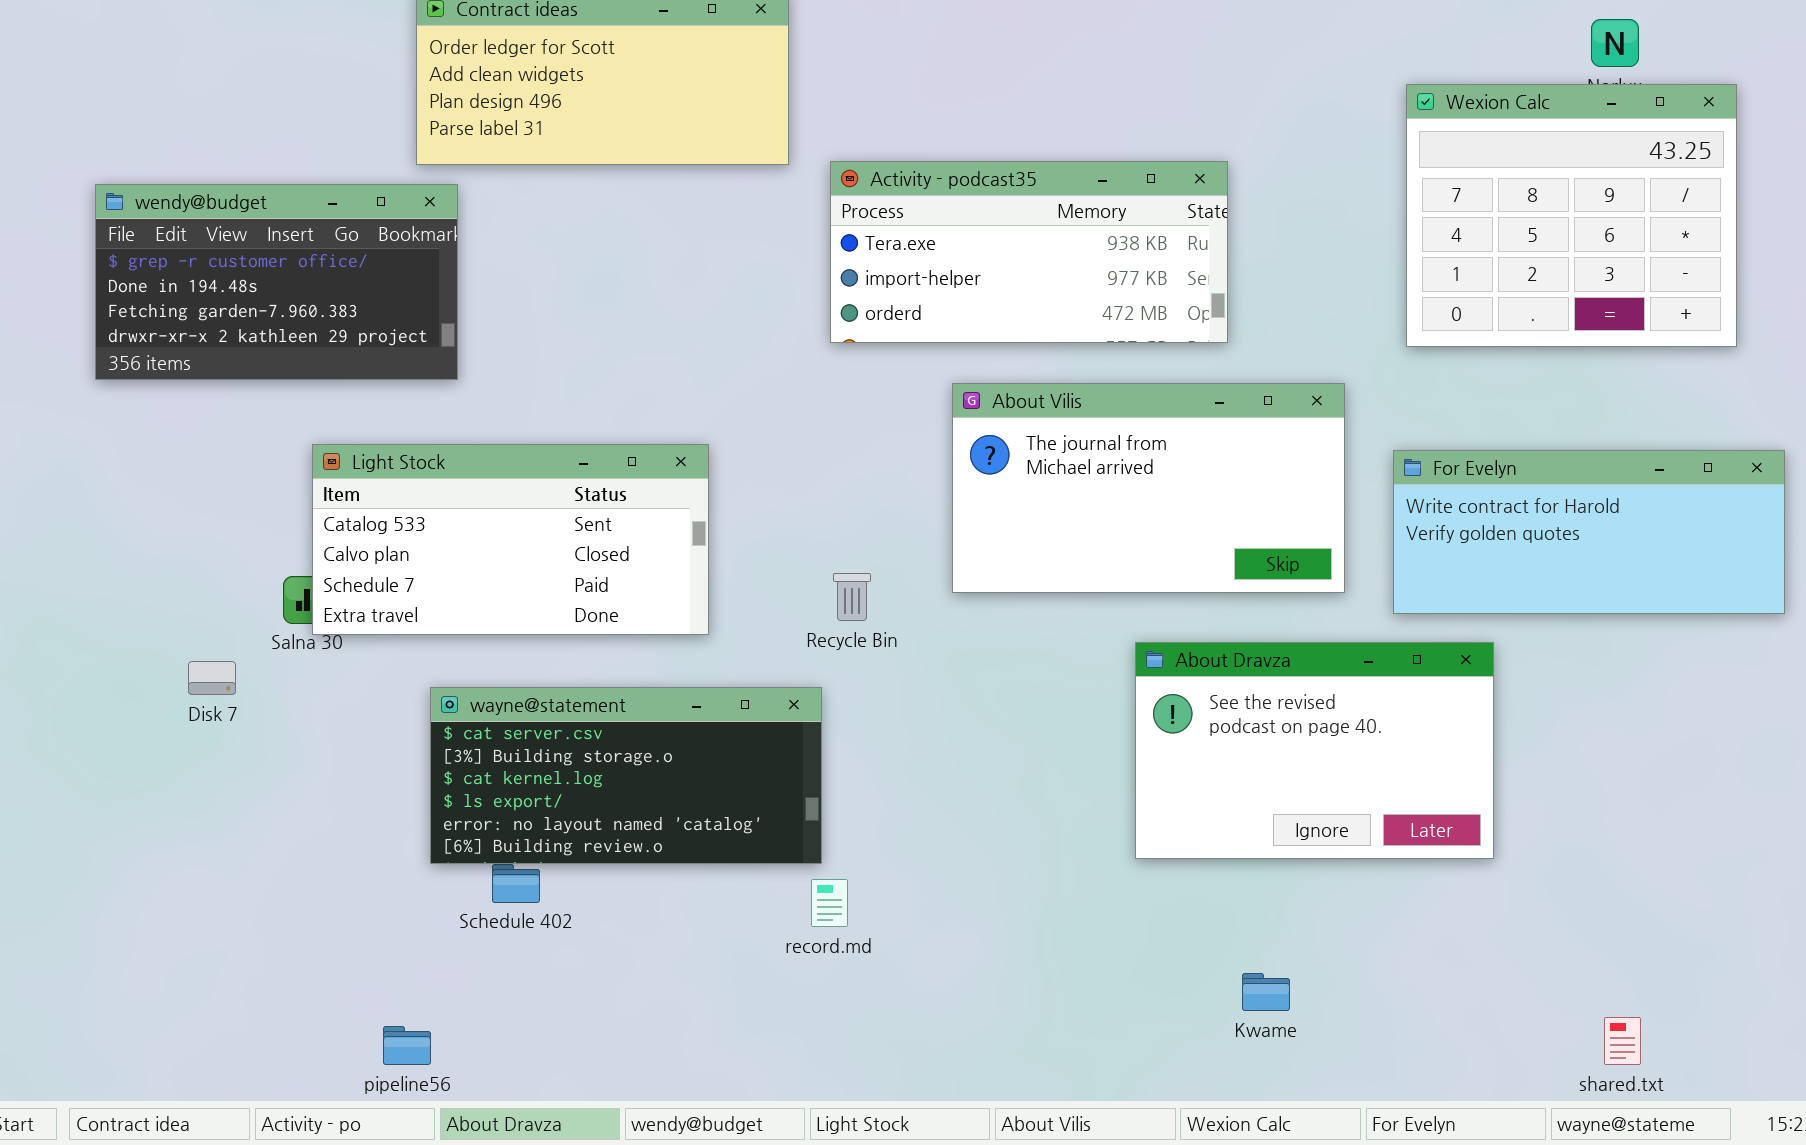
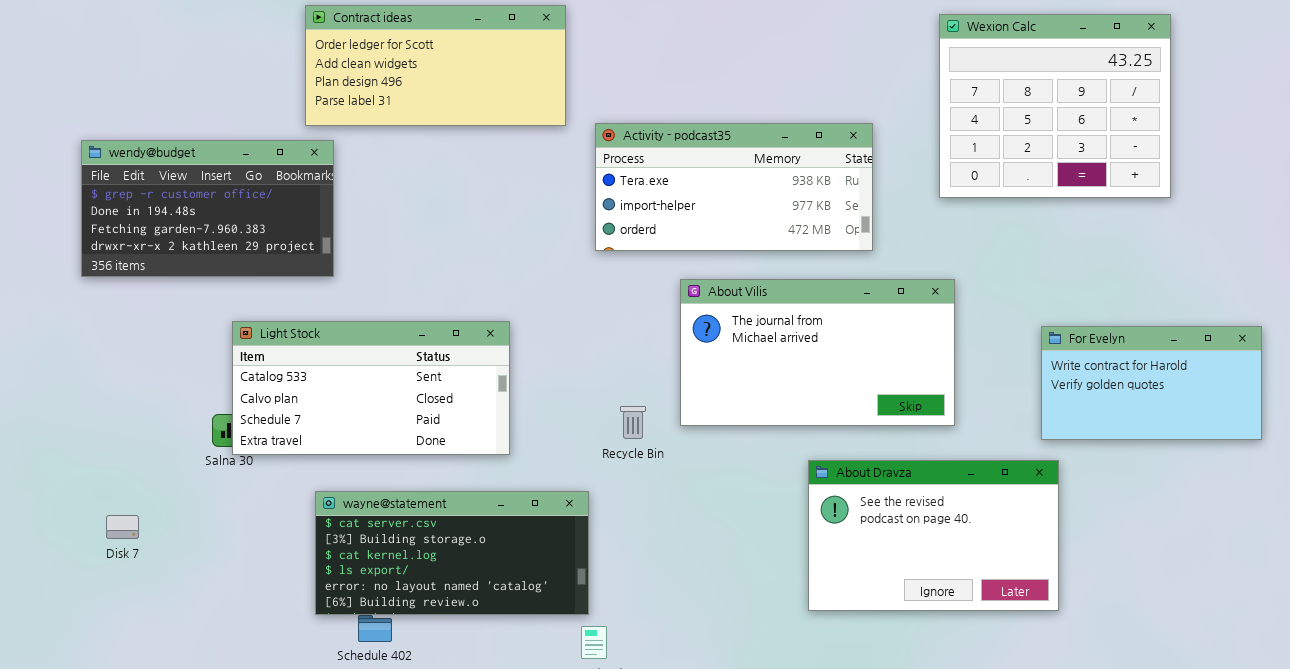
Wexion Calc: [1406,84,1737,347] -> [939,14,1171,198], moved
For Evelyn: [1393,450,1785,614] -> [1041,326,1262,440], resized
Recycle Bin: [833,573,871,621] -> [620,406,646,439], moved
Disk 7: [188,661,236,695] -> [106,515,139,539], moved

